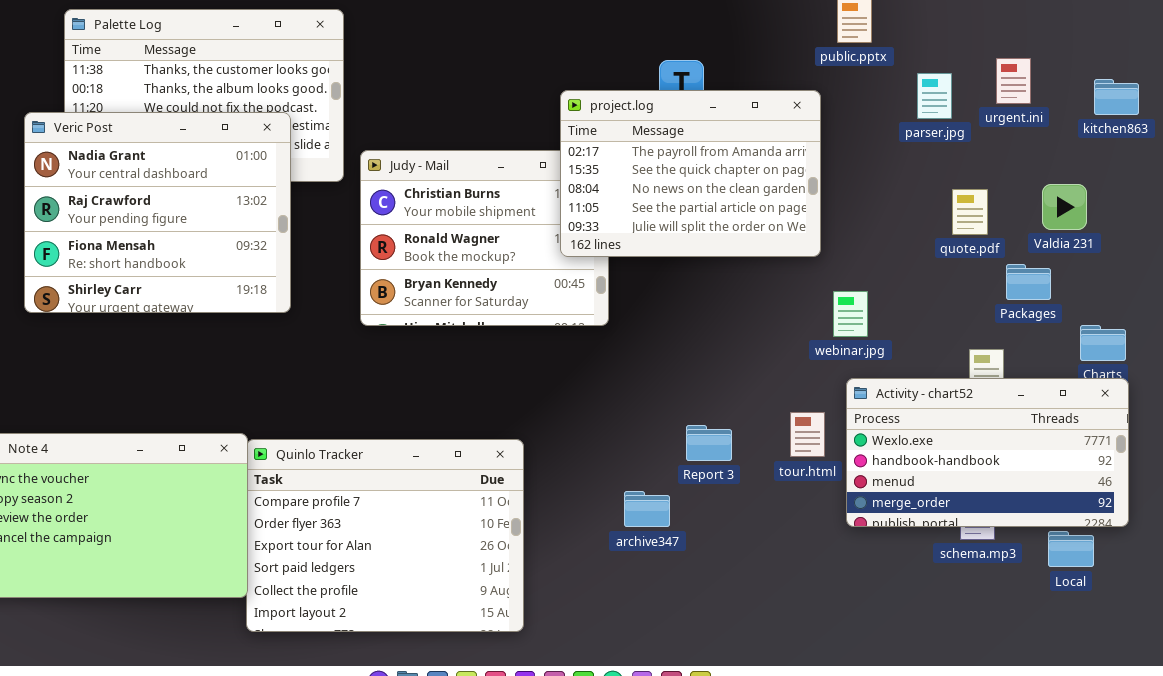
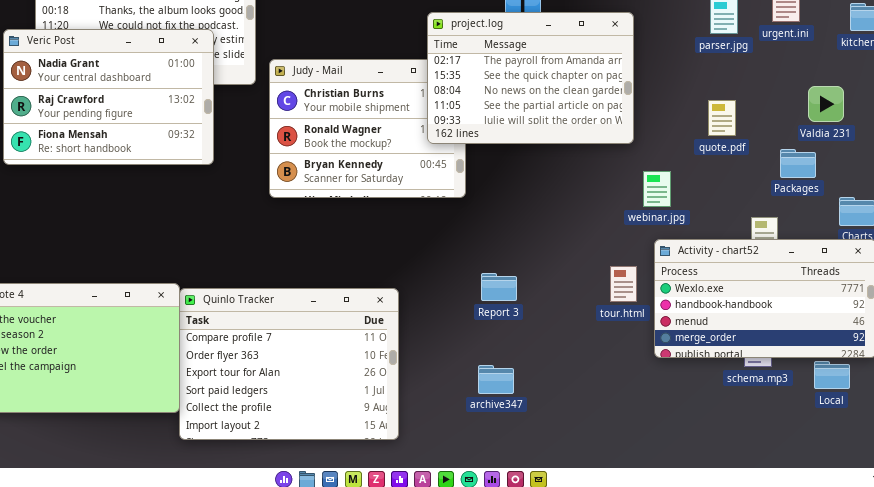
Veric Post: [24,112,291,313] -> [3,29,214,165], resized
quote.pdf: [952,189,988,235] -> [708,100,736,136], moved
Report 3: [686,425,732,461] -> [481,273,517,301], moved
archive347: [624,491,670,527] -> [478,365,514,394], moved

